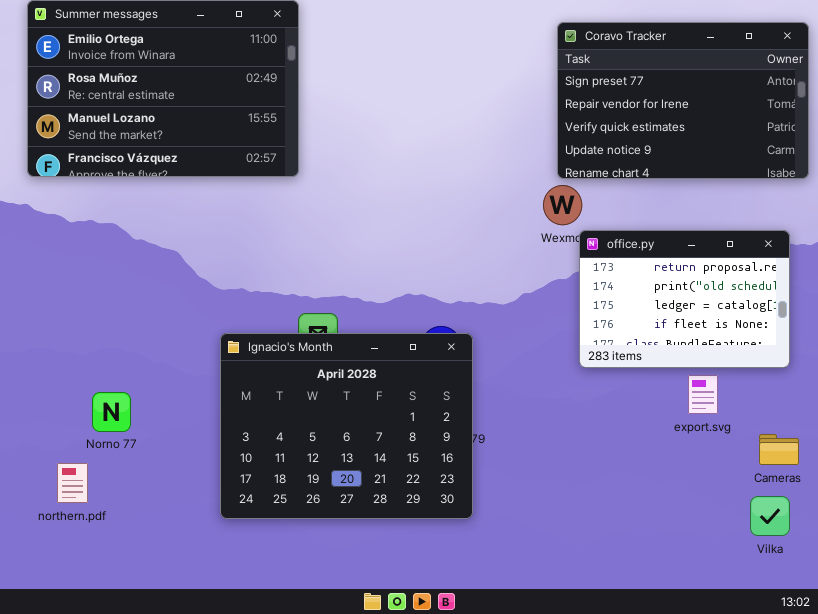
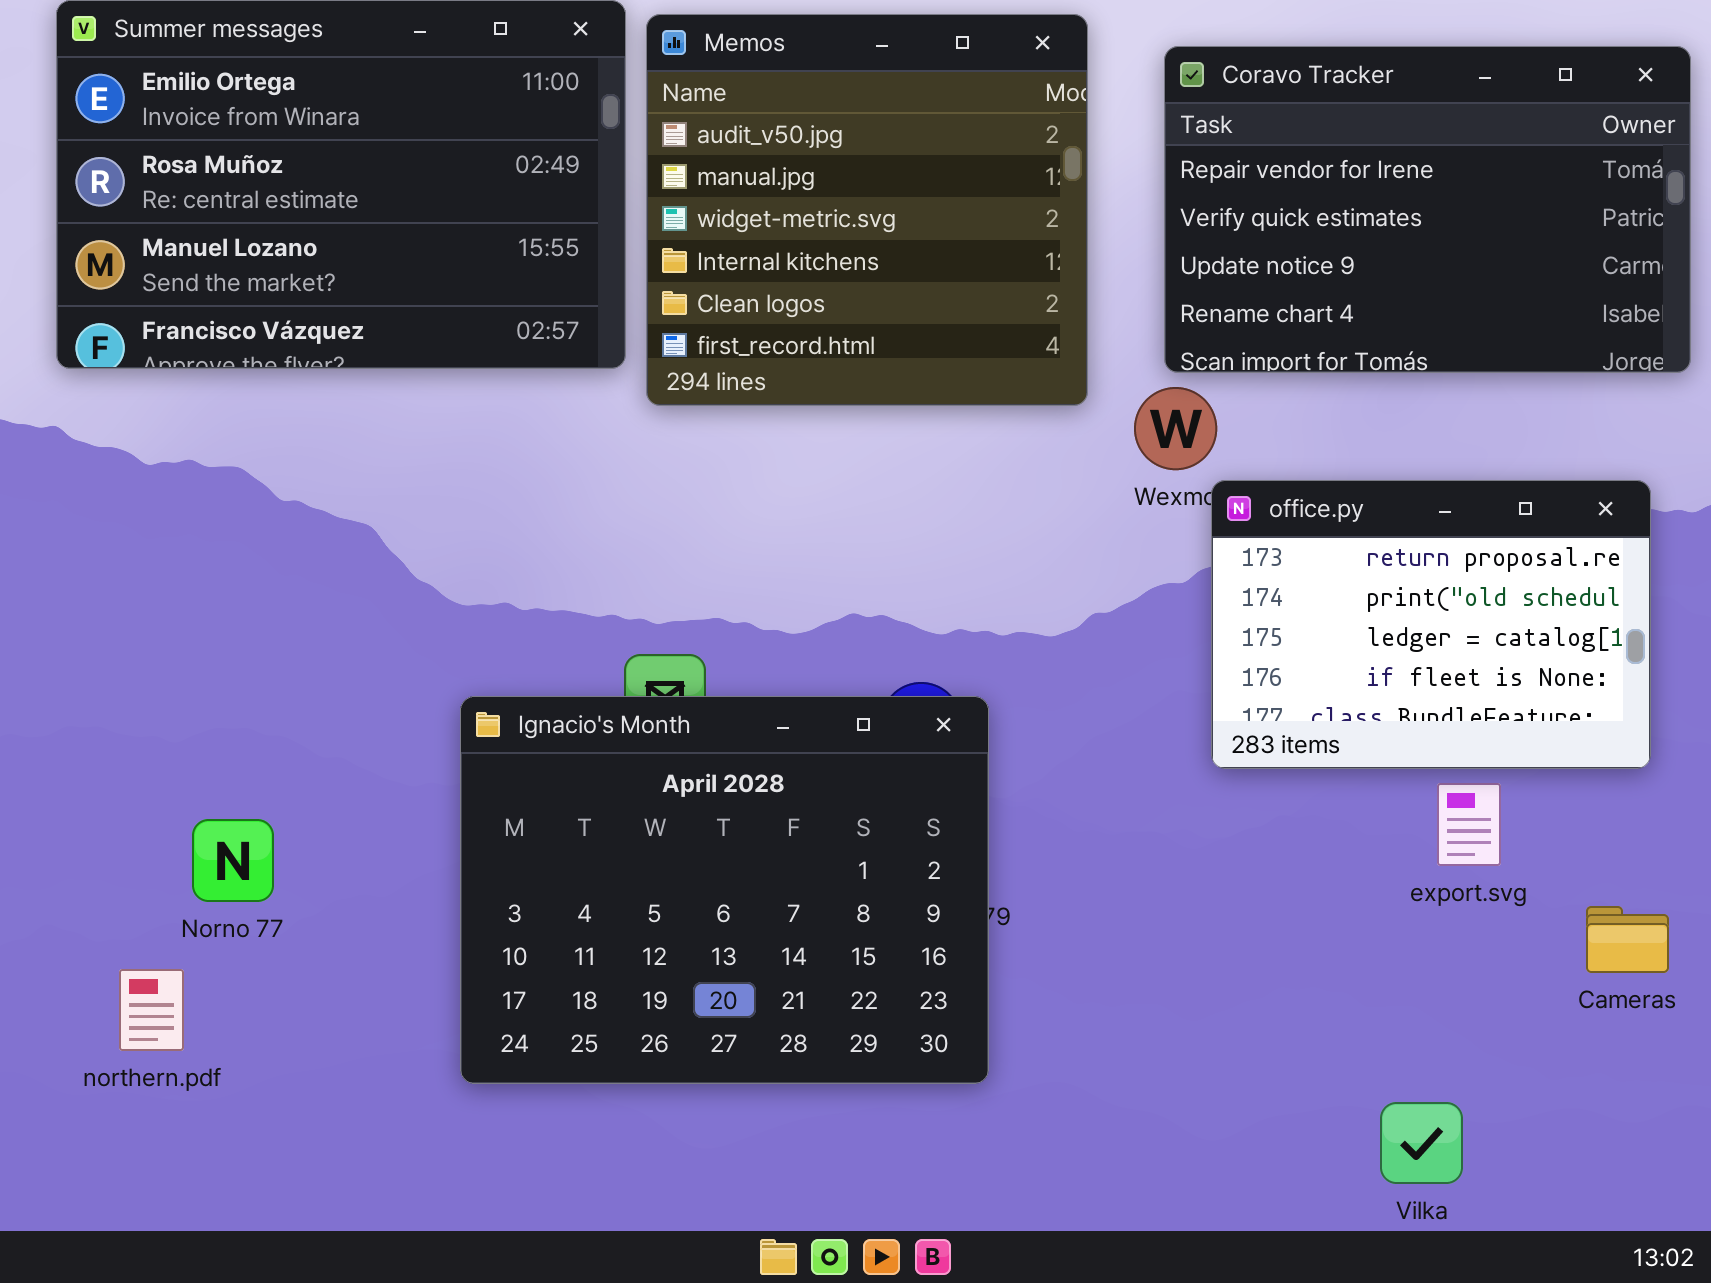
Memos: none -> [646,14,1088,406], opened
Coravo Tracker: [557,22,809,179] -> [1164,46,1691,373], scrolled down 1 row
Vilka: [750,496,790,536] -> [1380,1102,1463,1184], moved

